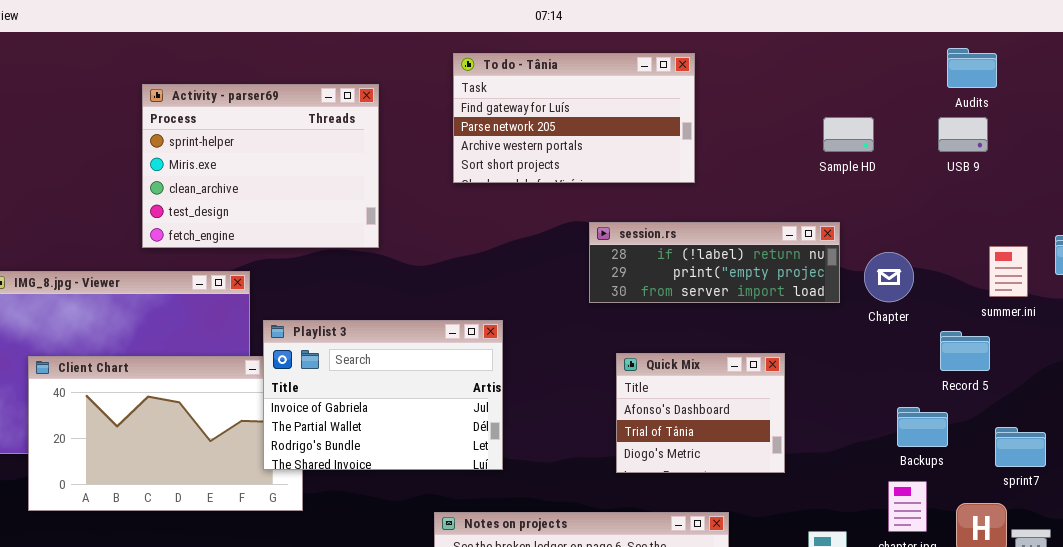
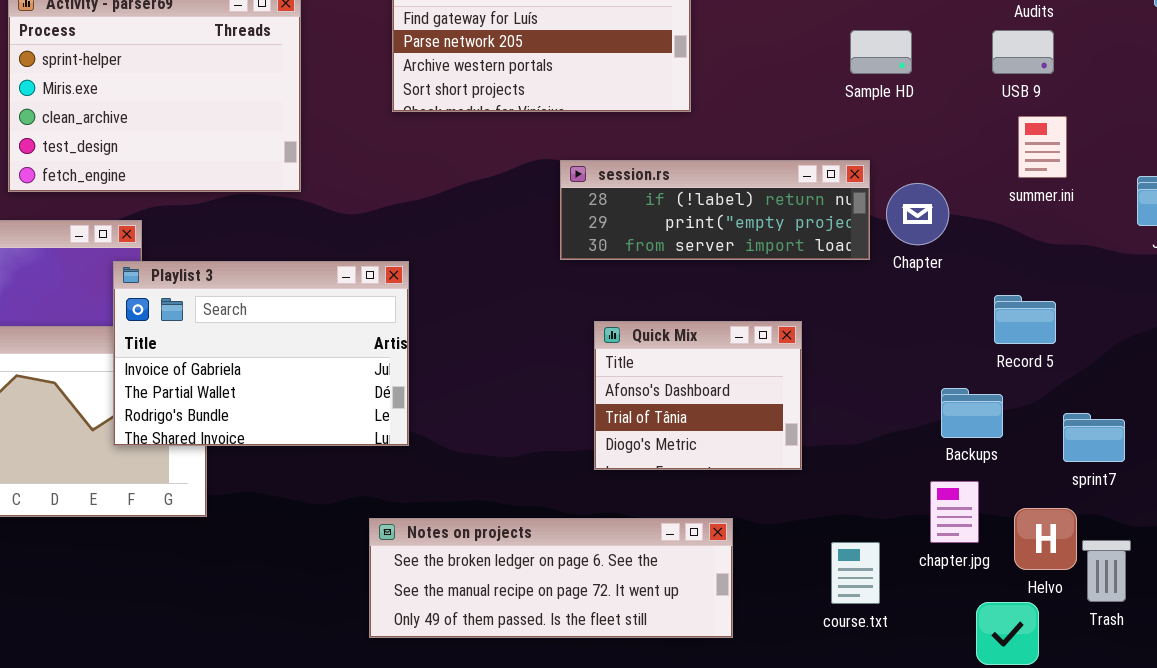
summer.ini: [989,246,1028,297] -> [1018,116,1067,178], moved
Chapter: [864,252,914,302] -> [886,183,949,245], moved
Playlist 3: [263,320,503,470] -> [113,261,409,446], moved

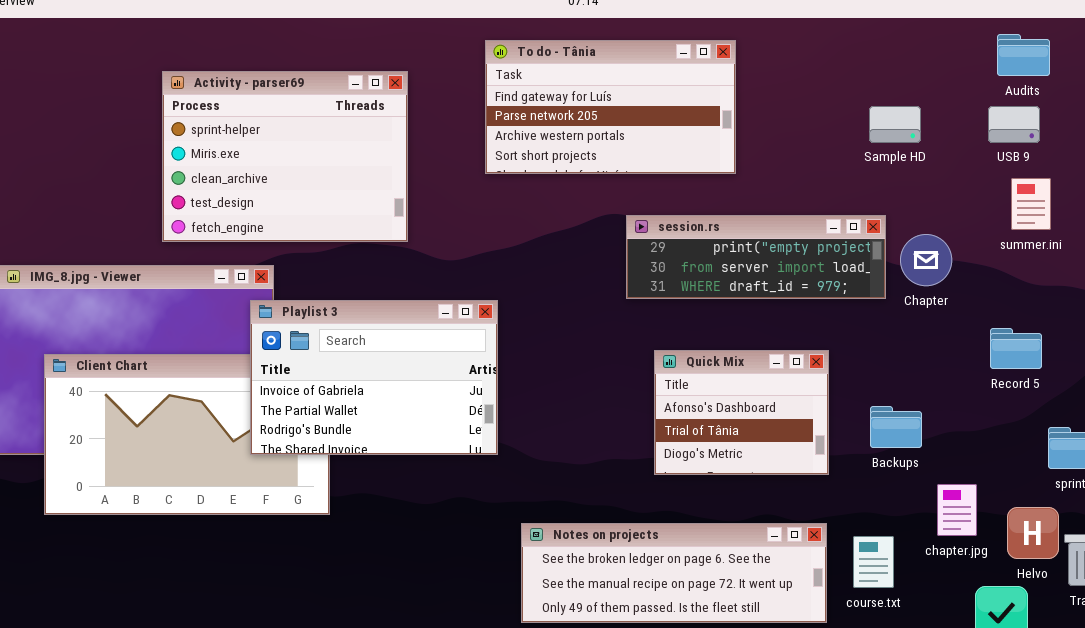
session.rs: [560,160,870,260] -> [626,215,886,299], scrolled down 1 row
Backups: [941,388,1003,438] -> [870,406,922,448], moved
Notes on projects: [369,518,733,638] -> [521,523,827,623], moved

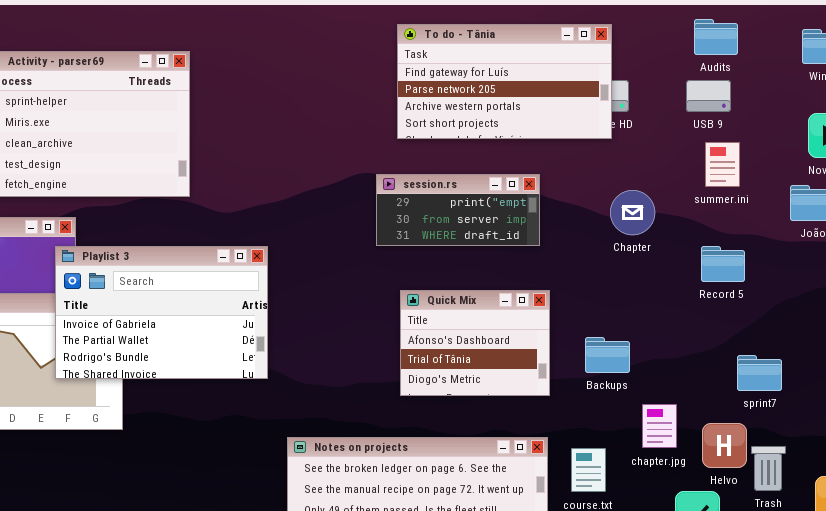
To do - Tânia: [485,40,736,174] -> [397,24,612,139], moved
session.rs: [626,215,886,299] -> [376,174,540,246], resized
Record 5: [990,328,1042,369] -> [701,246,745,282], moved

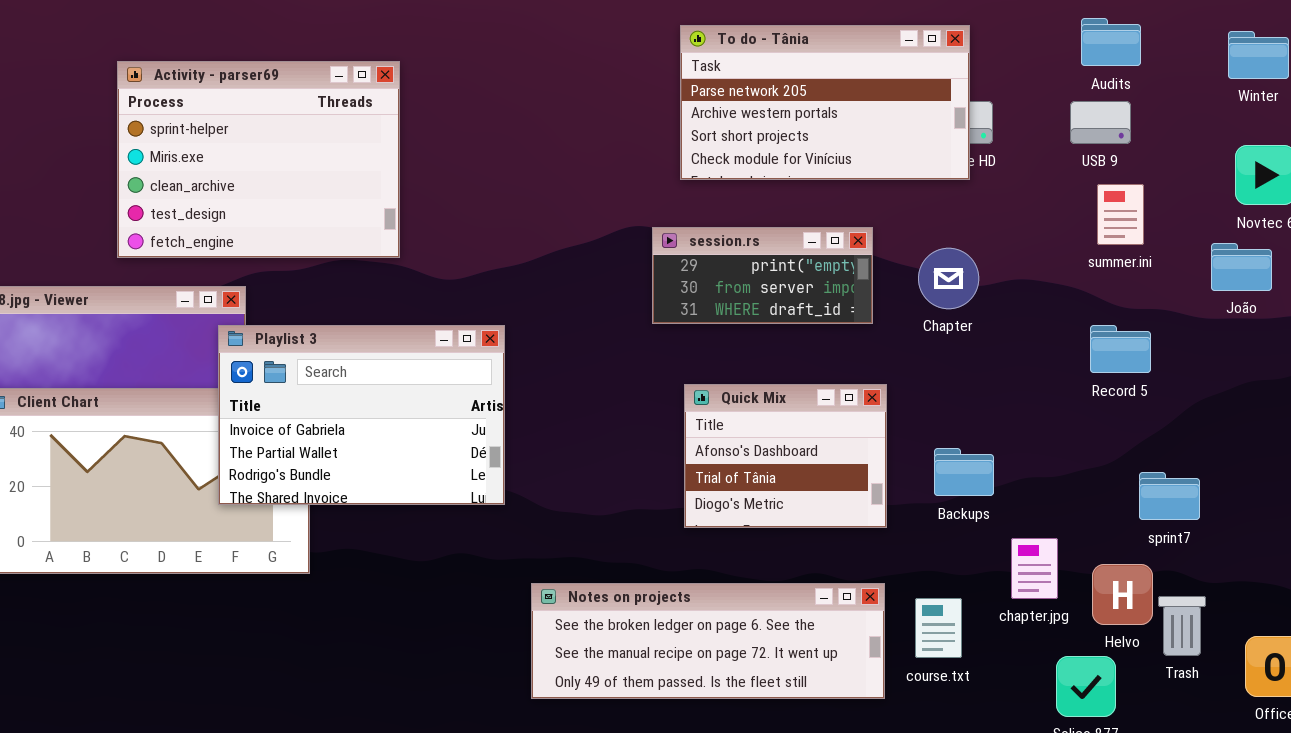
To do - Tânia: [397,24,612,139] -> [680,25,970,180], scrolled down 1 row
Chapter: [610,190,655,235] -> [918,248,979,309], moved

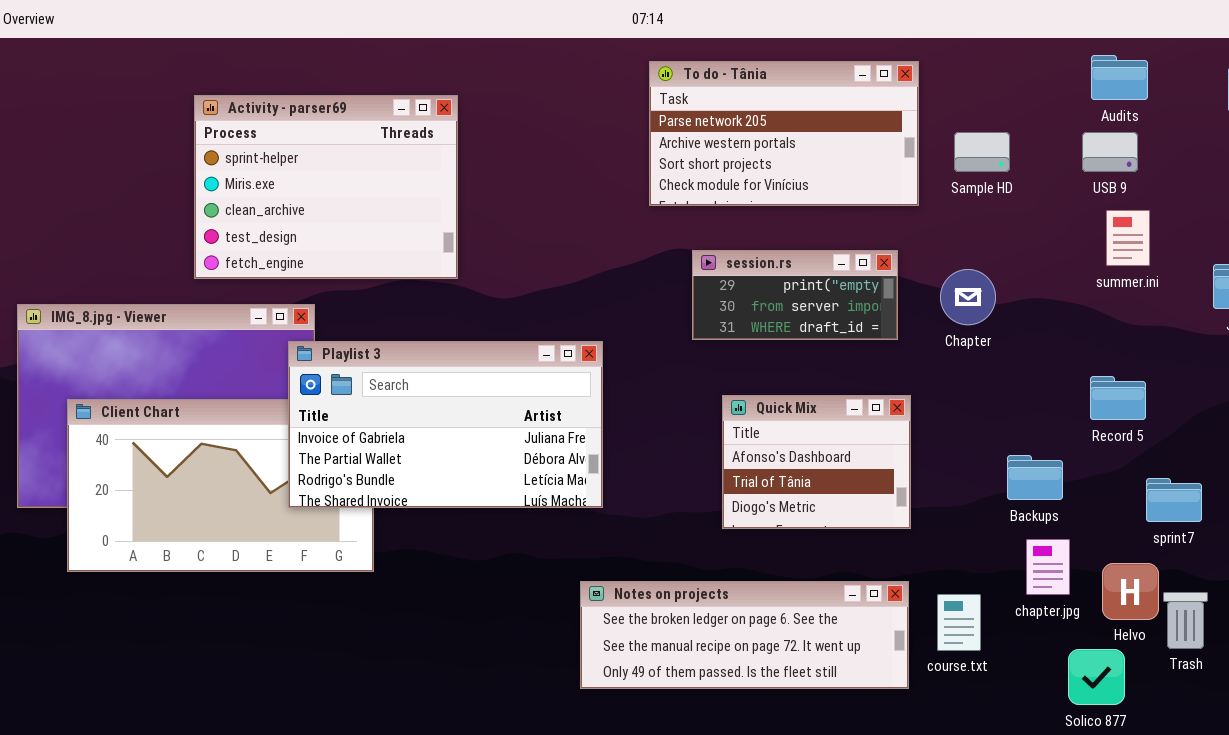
To do - Tânia: [680,25,970,180] -> [649,61,919,206], moved
Playlist 3: [218,325,505,505] -> [288,341,603,508], resized
Record 5: [1090,325,1151,373] -> [1090,376,1146,420], moved
Backups: [934,448,994,496] -> [1007,455,1063,500], moved

